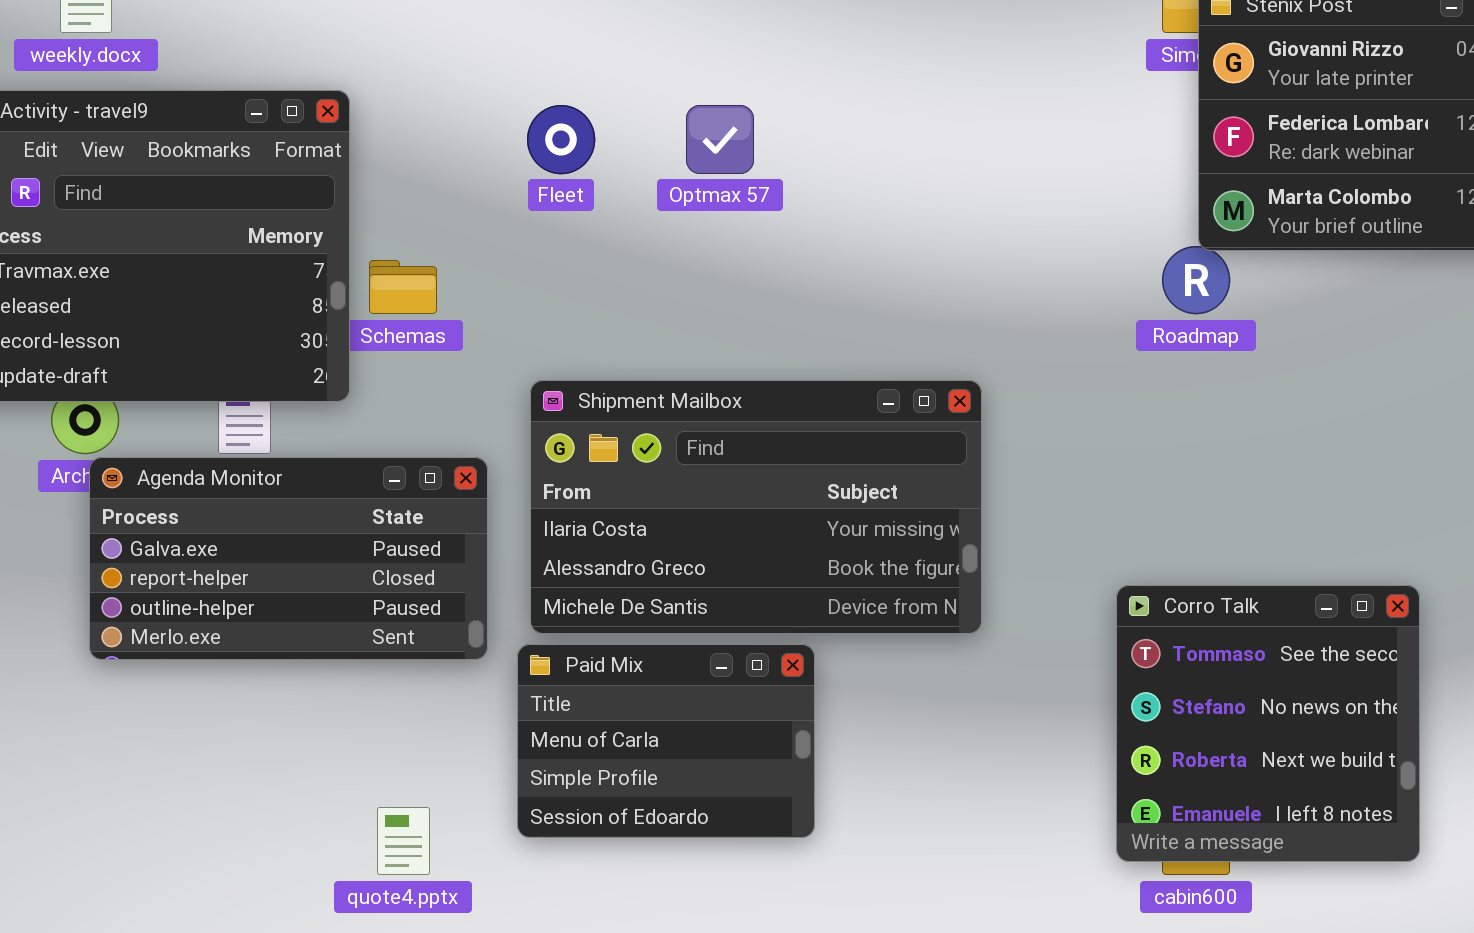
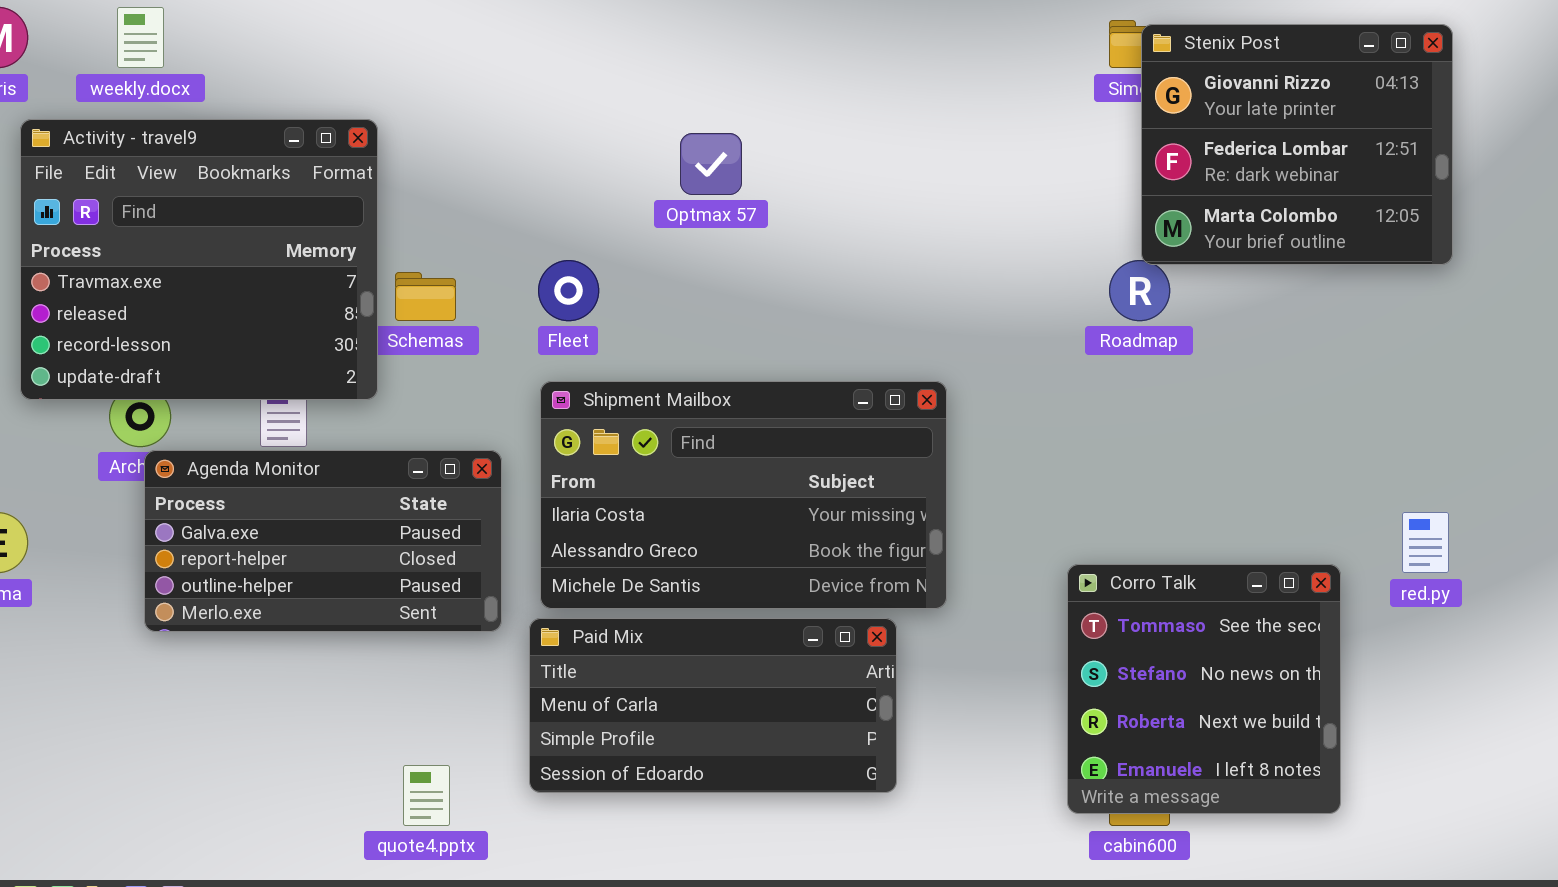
Fleet: [527,105,595,174] -> [538,260,599,321], moved
Paid Mix: [517,644,815,838] -> [529,618,897,793], resized

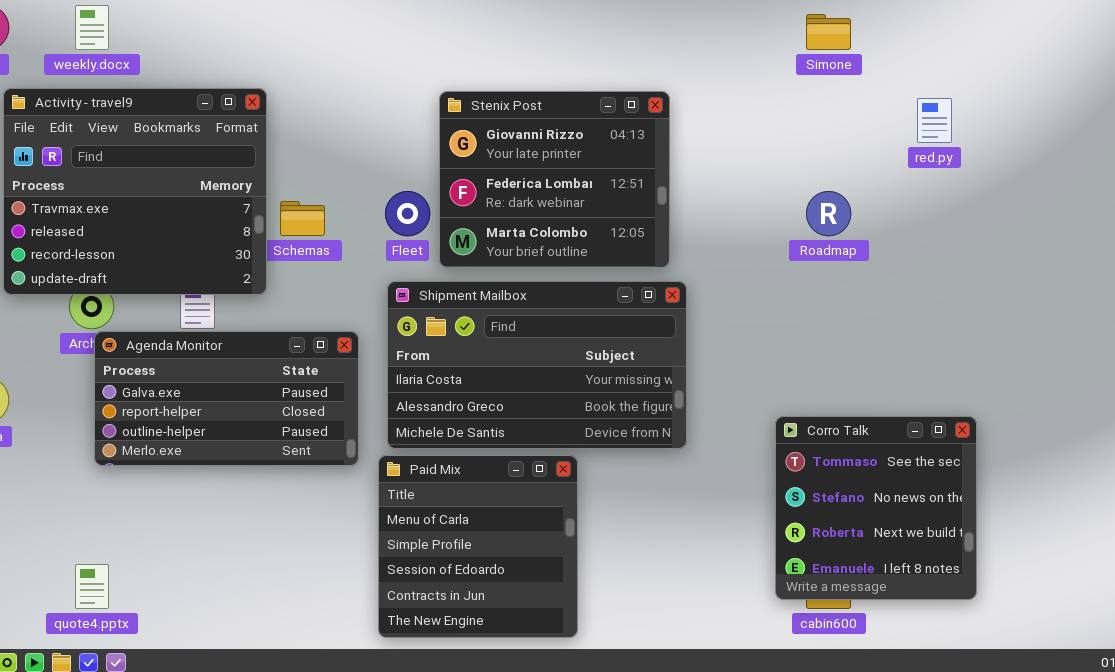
Stenix Post: [1141,24,1453,265] -> [439,91,670,268], moved
red.py: [1402,512,1449,573] -> [917,98,952,143], moved
Paid Mix: [529,618,897,793] -> [378,455,578,638], resized
quote4.pptx: [403,765,450,826] -> [75,564,109,609], moved

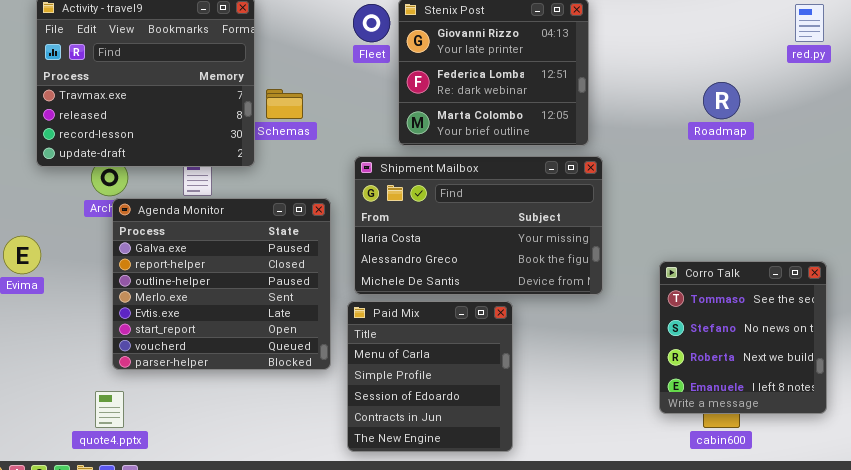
Fleet: [385,191,430,236] -> [353,4,390,42], moved
Agenda Monitor: [94,331,359,466] -> [112,198,331,370], resized
Corro Talk: [775,416,977,600] -> [659,261,827,414], moved

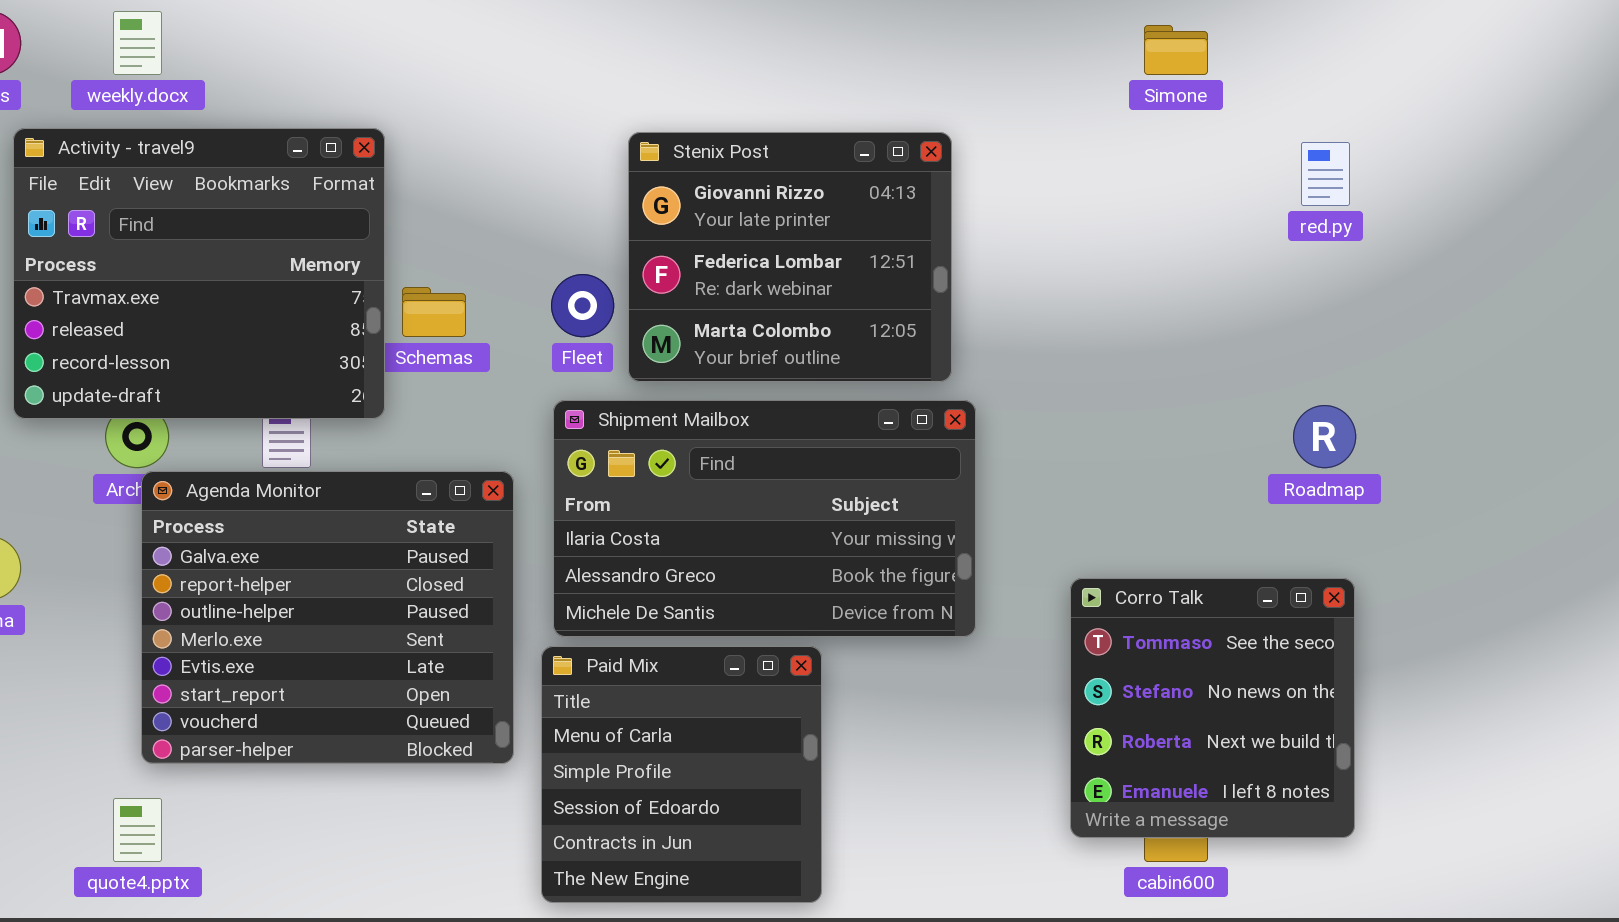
Fleet: [353,4,390,42] -> [551,274,614,337], moved
Roadmap: [703,82,740,119] -> [1293,405,1356,468], moved

